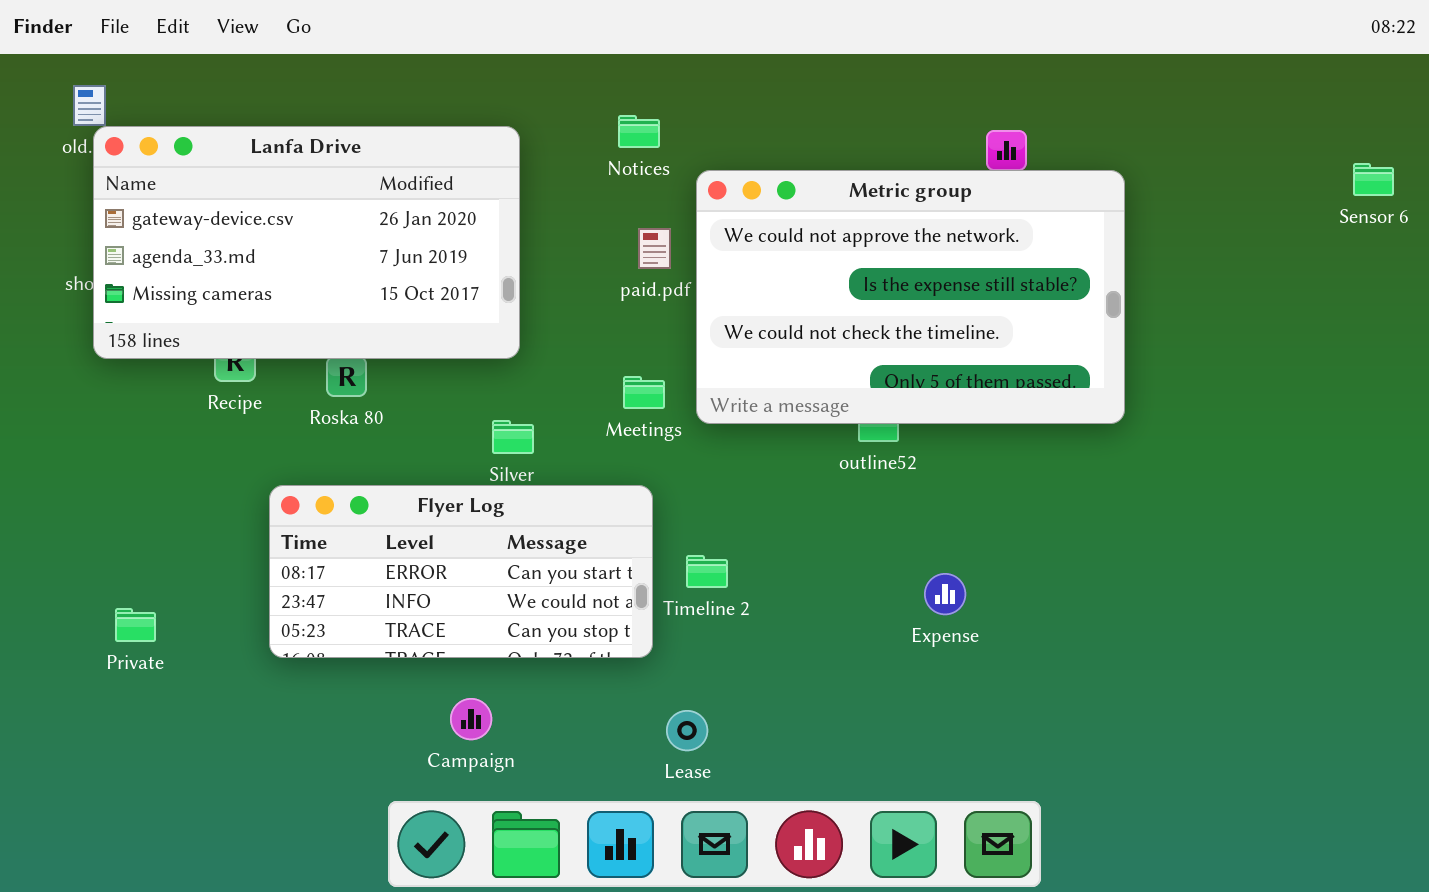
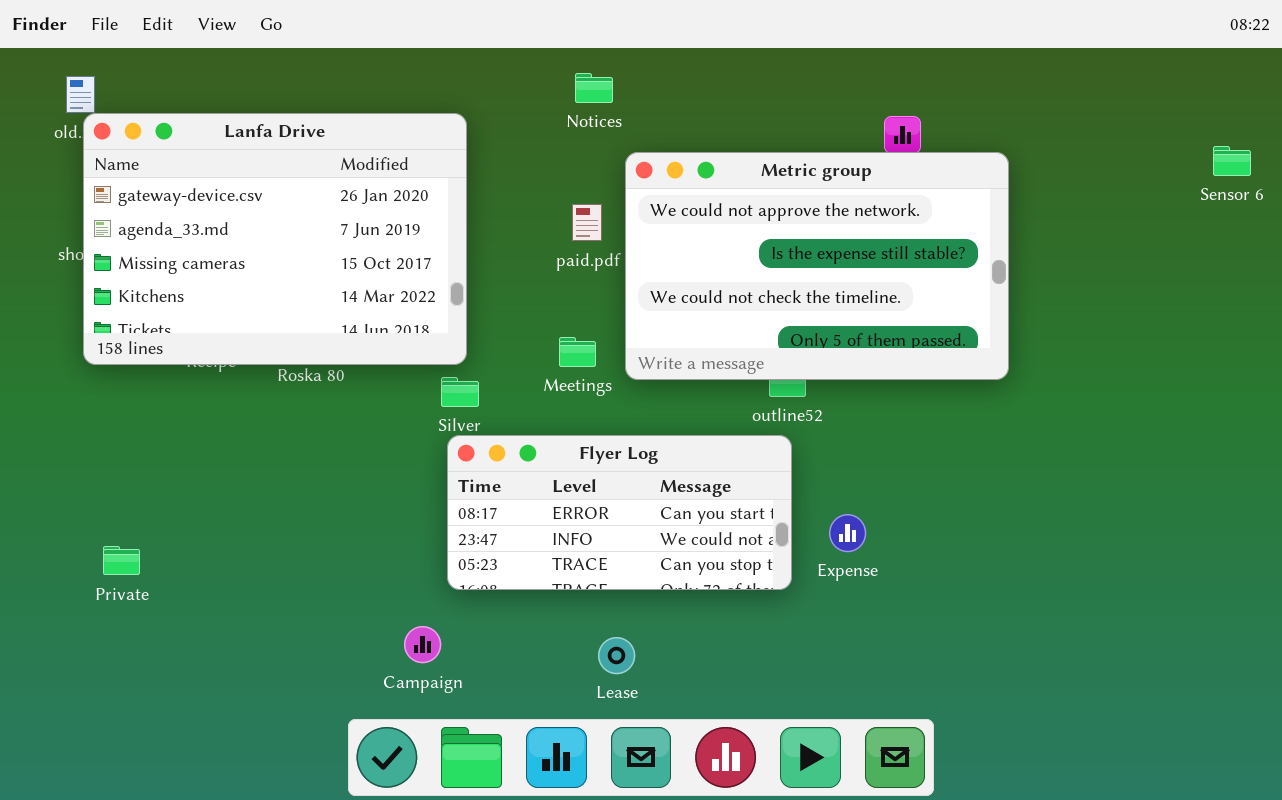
Notices: [618,115,660,148] -> [575,73,613,103], moved
Lanfa Drive: [93,126,520,359] -> [83,113,467,365], resized
Flyer Log: [269,485,653,658] -> [447,435,792,590], moved

